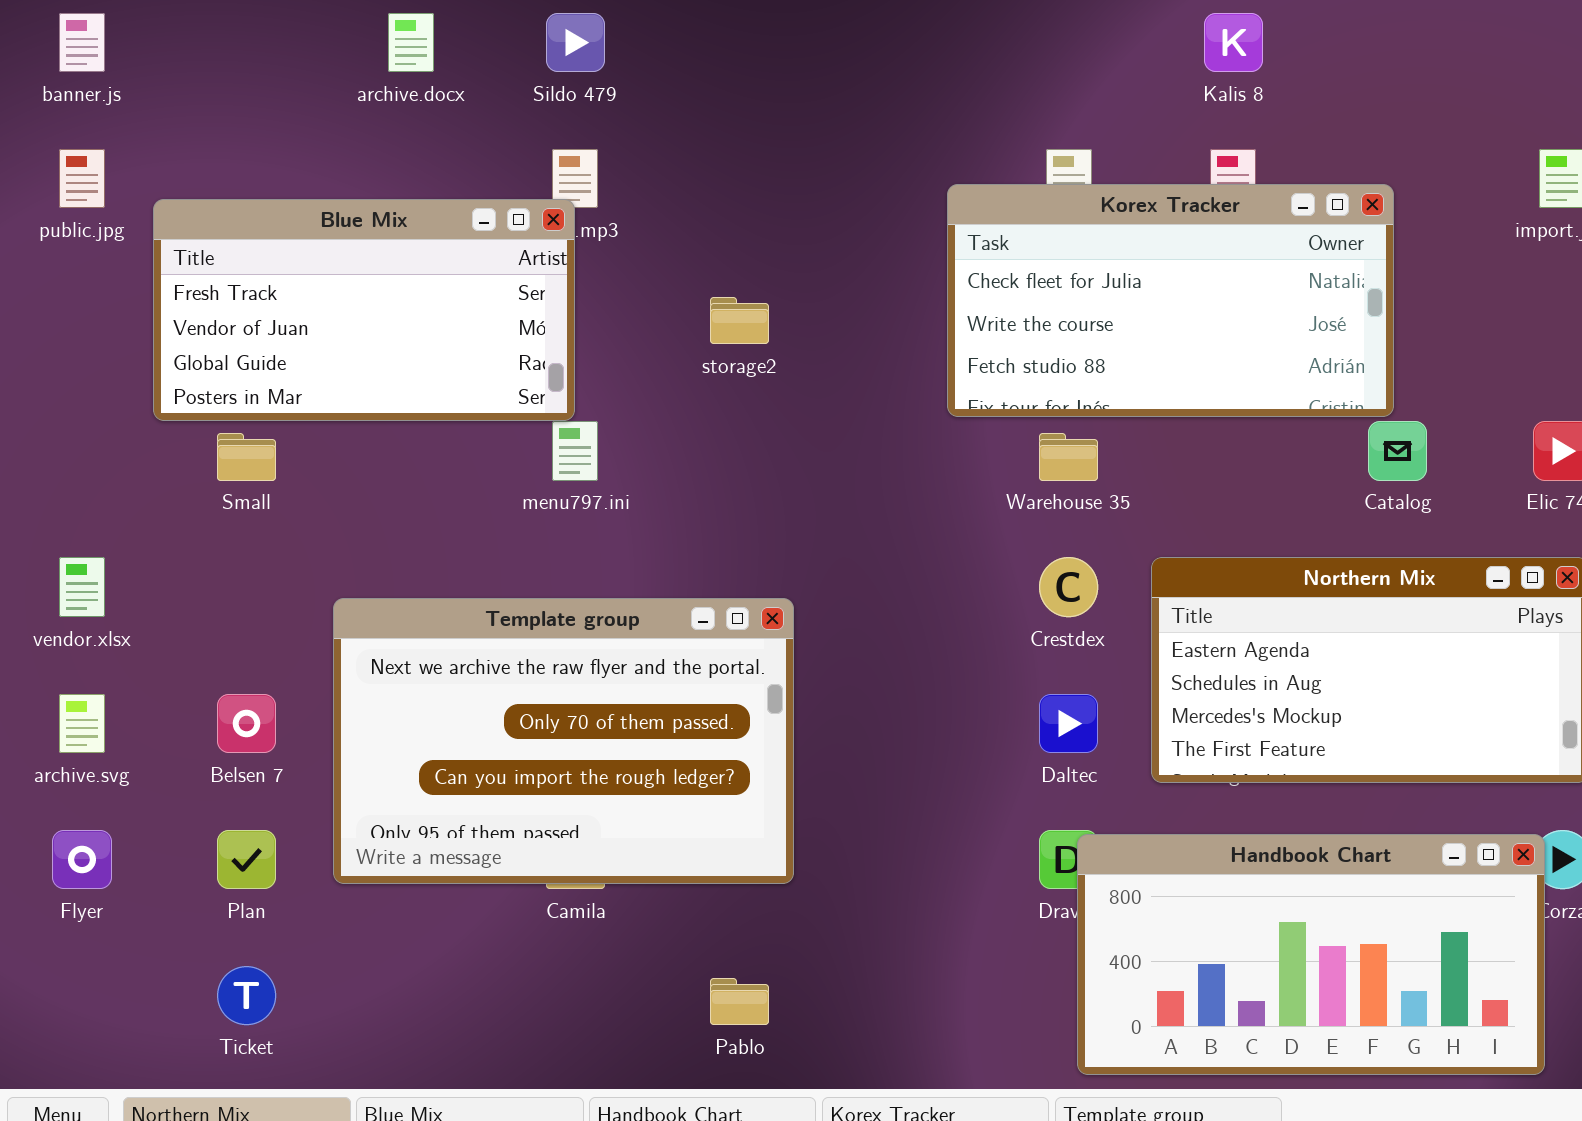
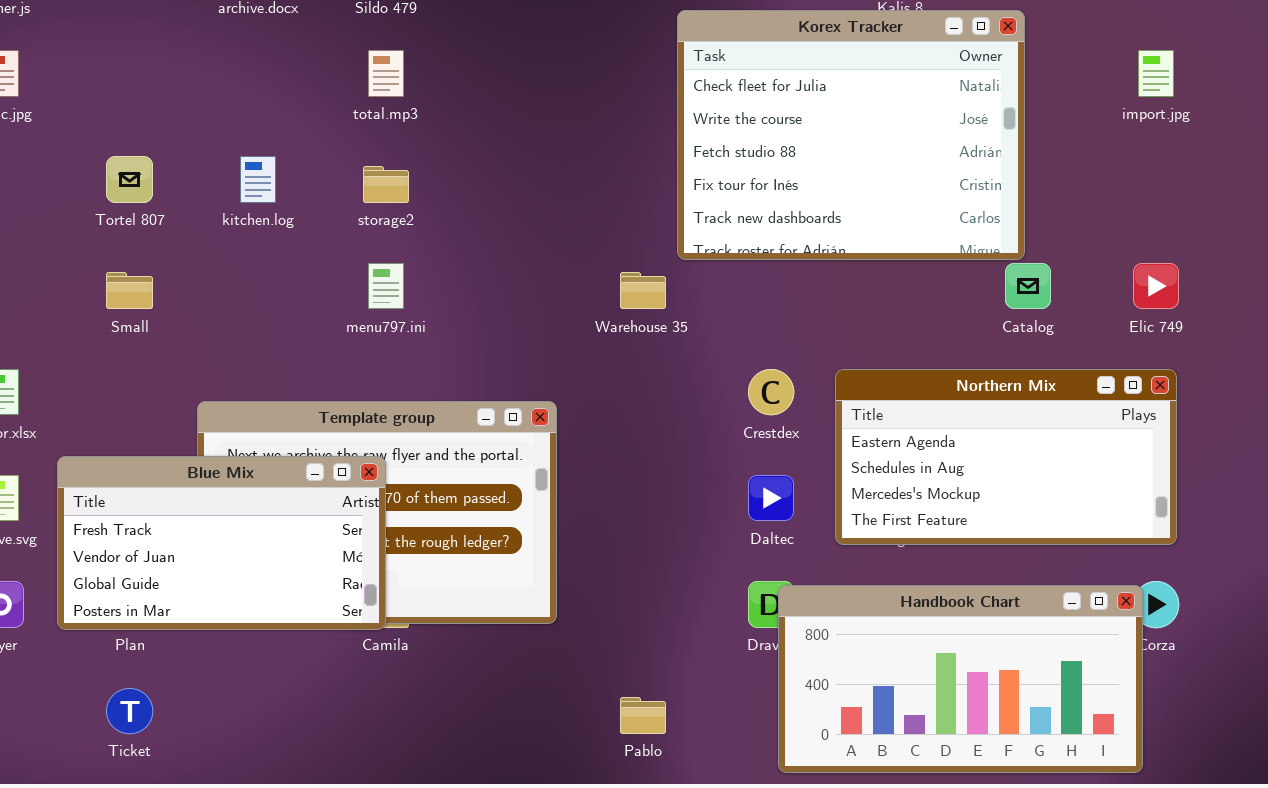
Korex Tracker: [947,184,1394,417] -> [677,10,1025,260], resized
Blue Mix: [153,199,575,421] -> [57,456,386,630], moved
storage2: [710,297,769,344] -> [363,166,409,203], moved
Warehouse 35: [1039,433,1098,481] -> [620,272,666,309], moved
Pablo: [710,978,769,1025] -> [620,697,666,734], moved

